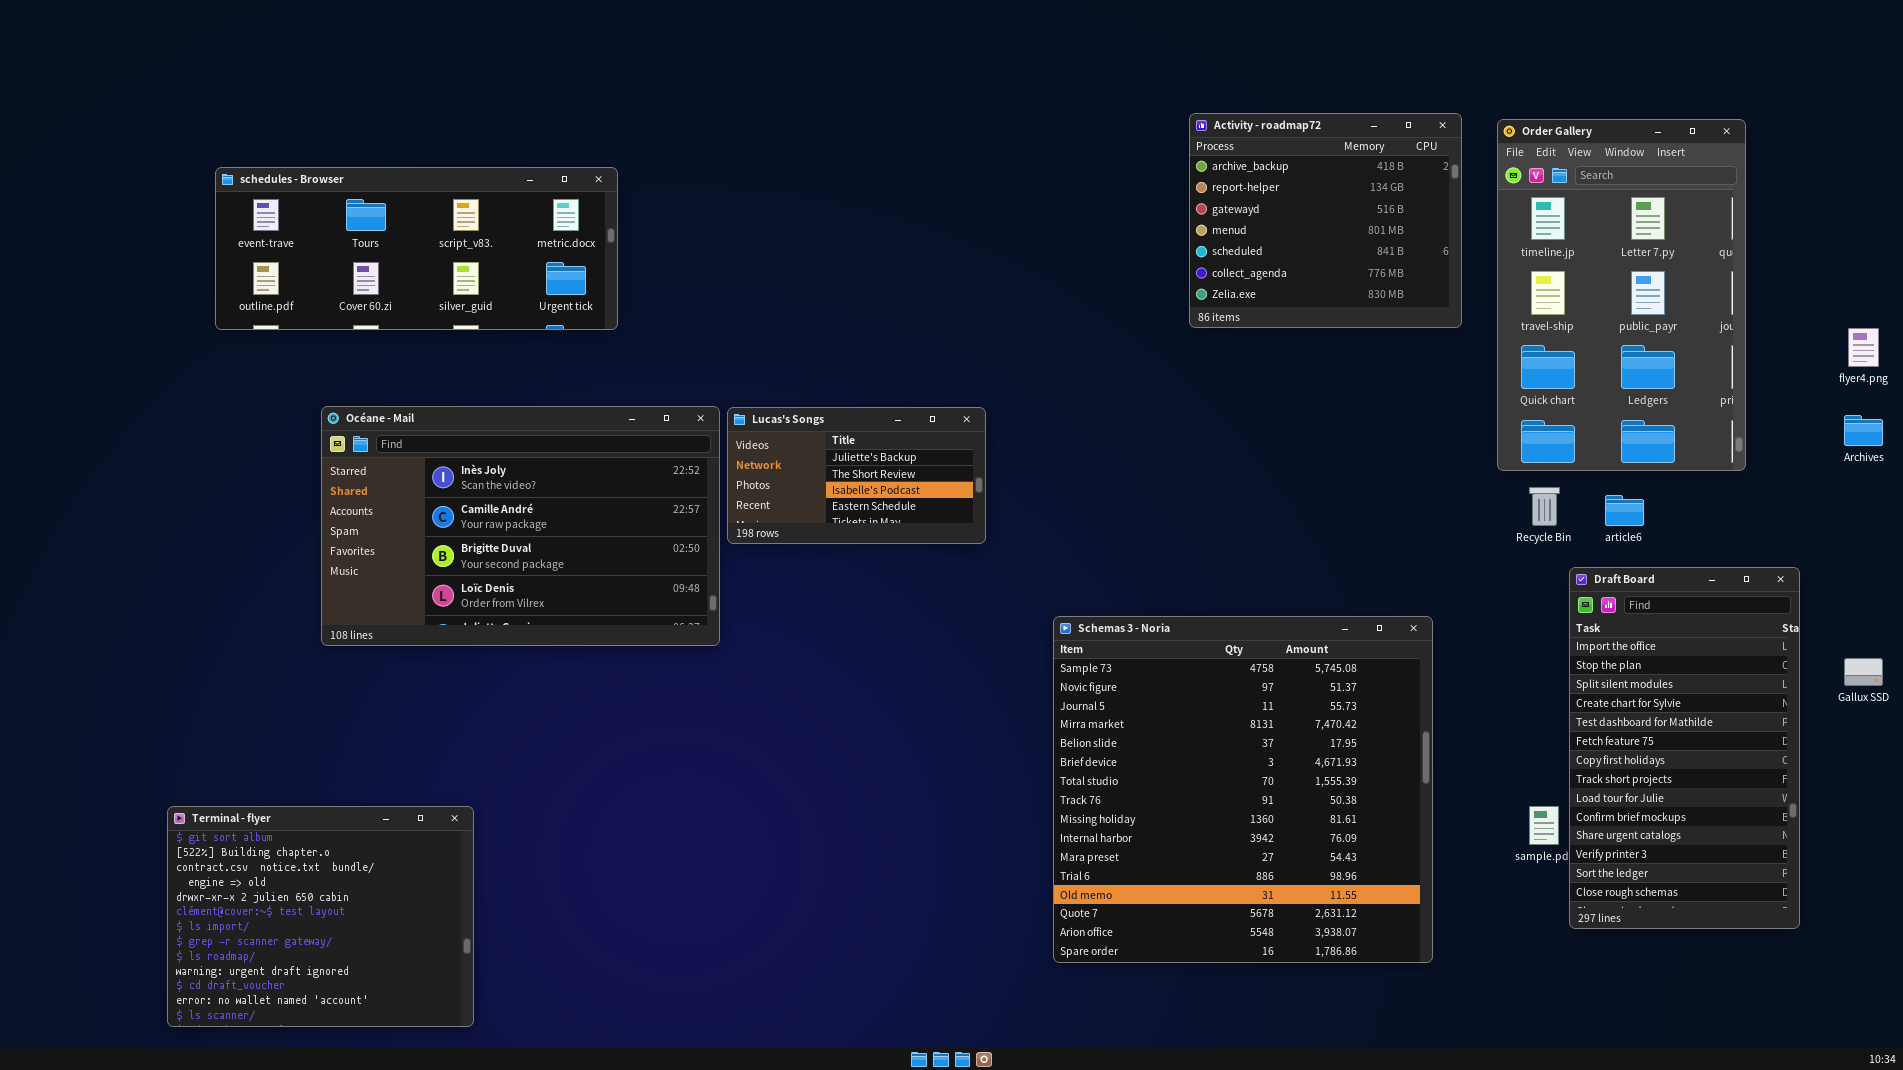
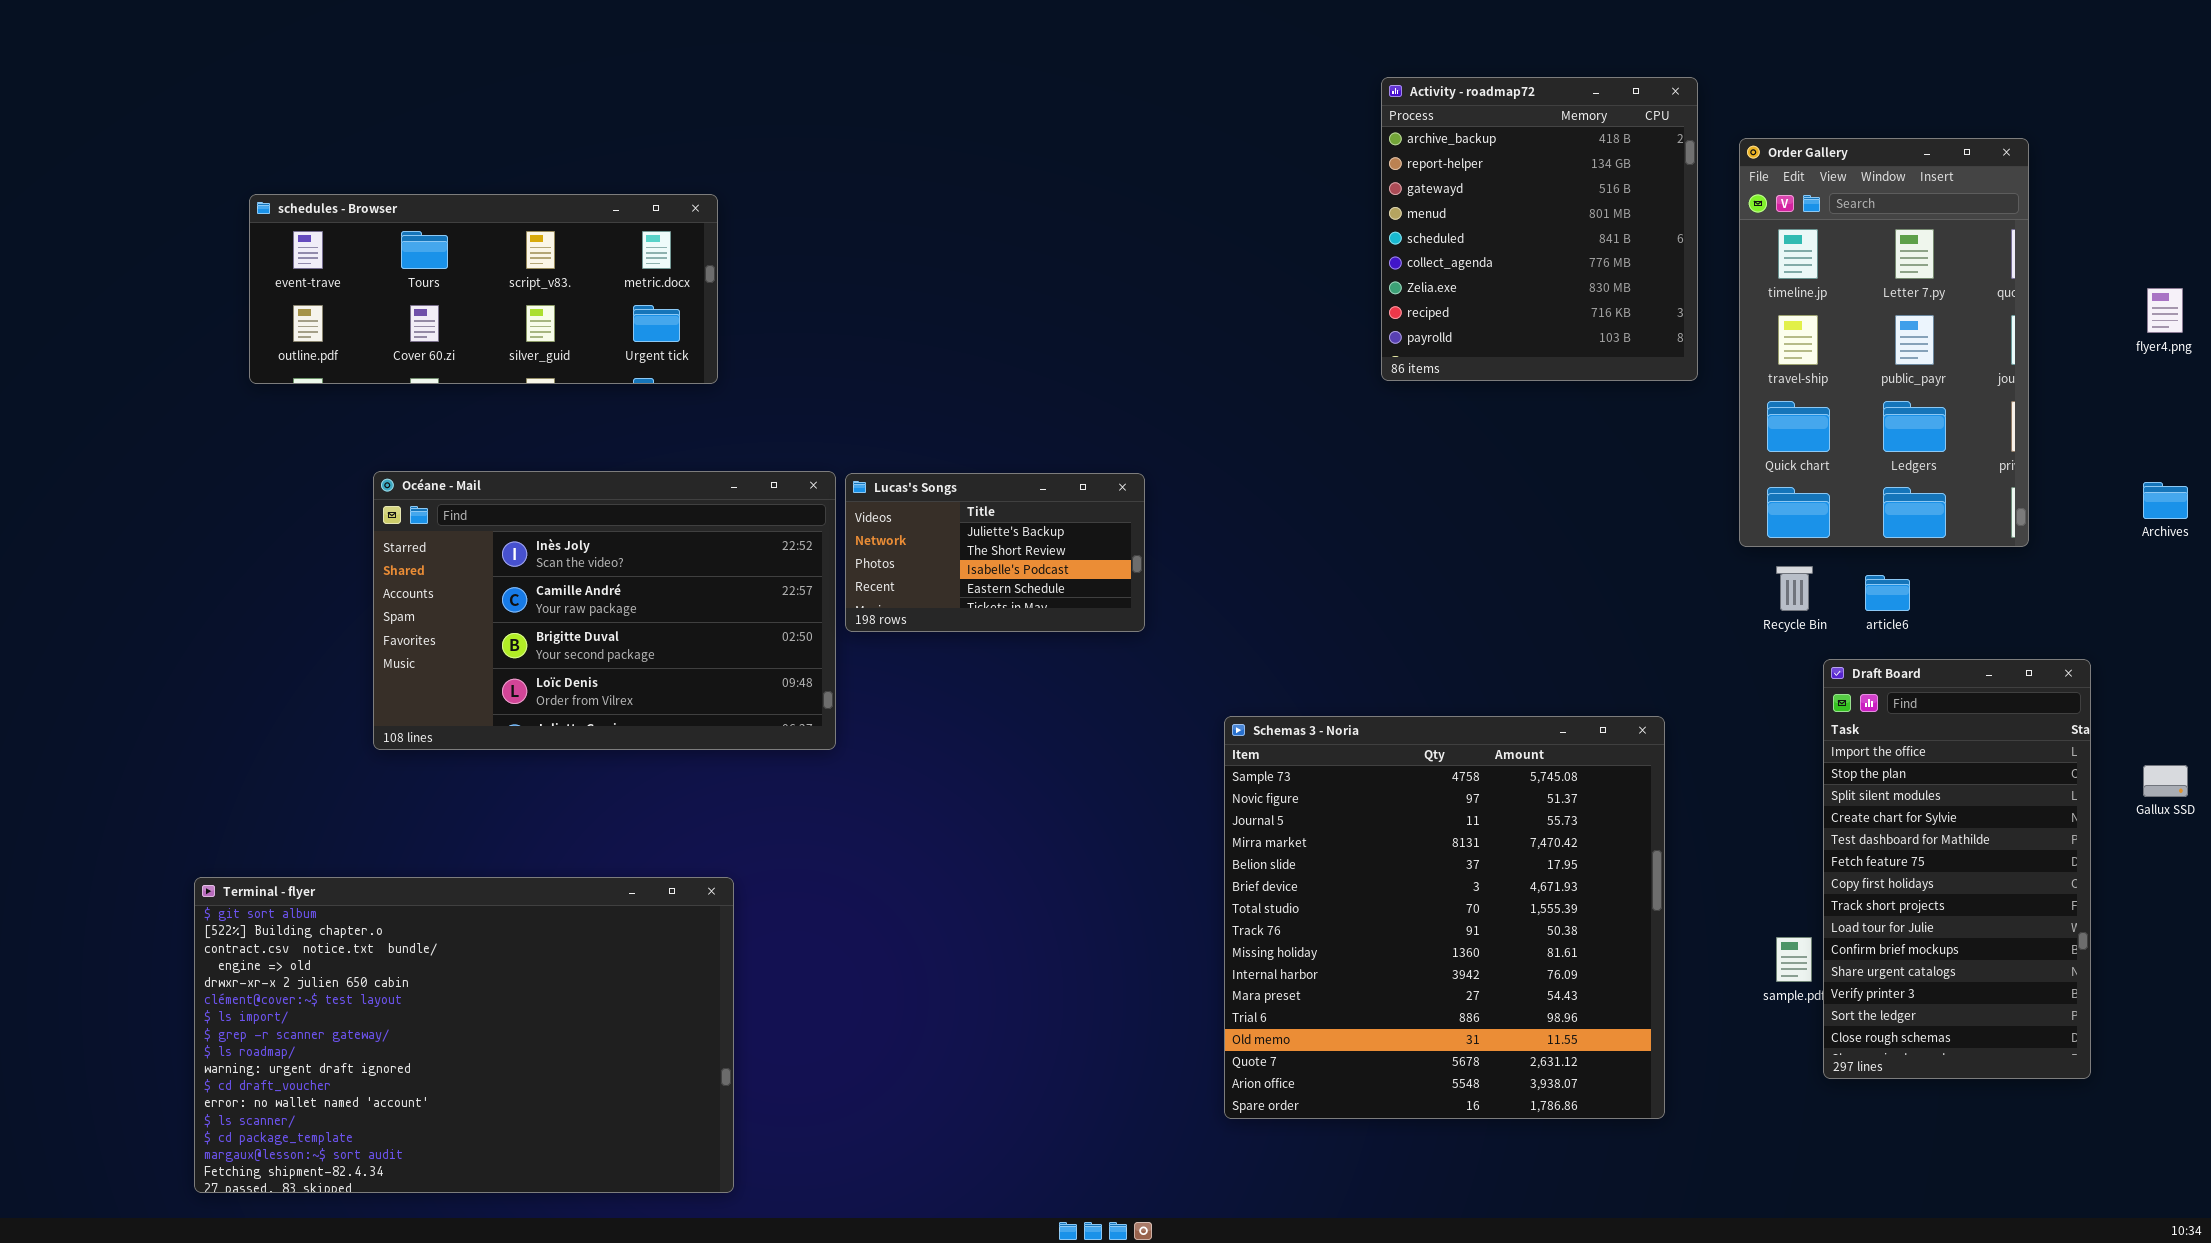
Activity - roadmap72: [1189,113,1462,328] -> [1381,77,1698,381], resized
flyer4.png: [1848,328,1879,367] -> [2147,288,2183,333], moved
Terminal - flyer: [167,806,474,1027] -> [194,877,734,1193], resized

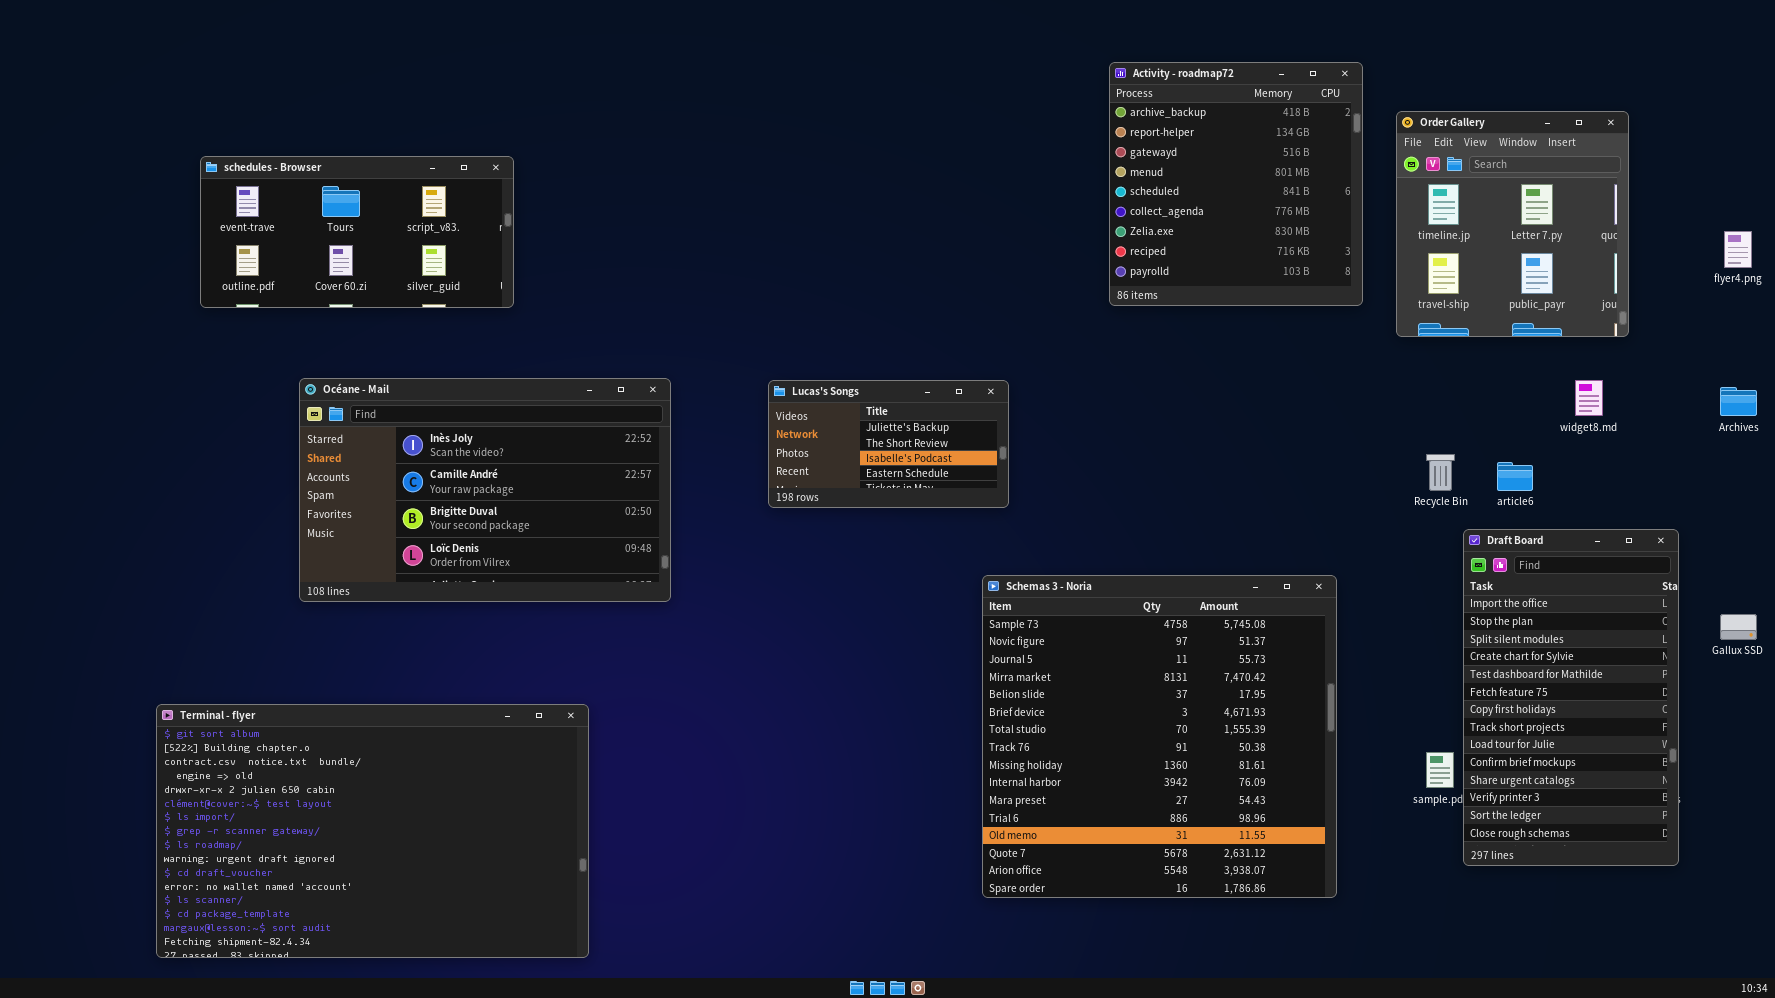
Order Gallery: [1739,138,2029,547] -> [1396,111,1629,337], resized
schedules - Browser: [249,194,718,384] -> [200,156,514,308], resized
Lucas's Songs: [845,473,1145,632] -> [768,380,1009,508], moved

